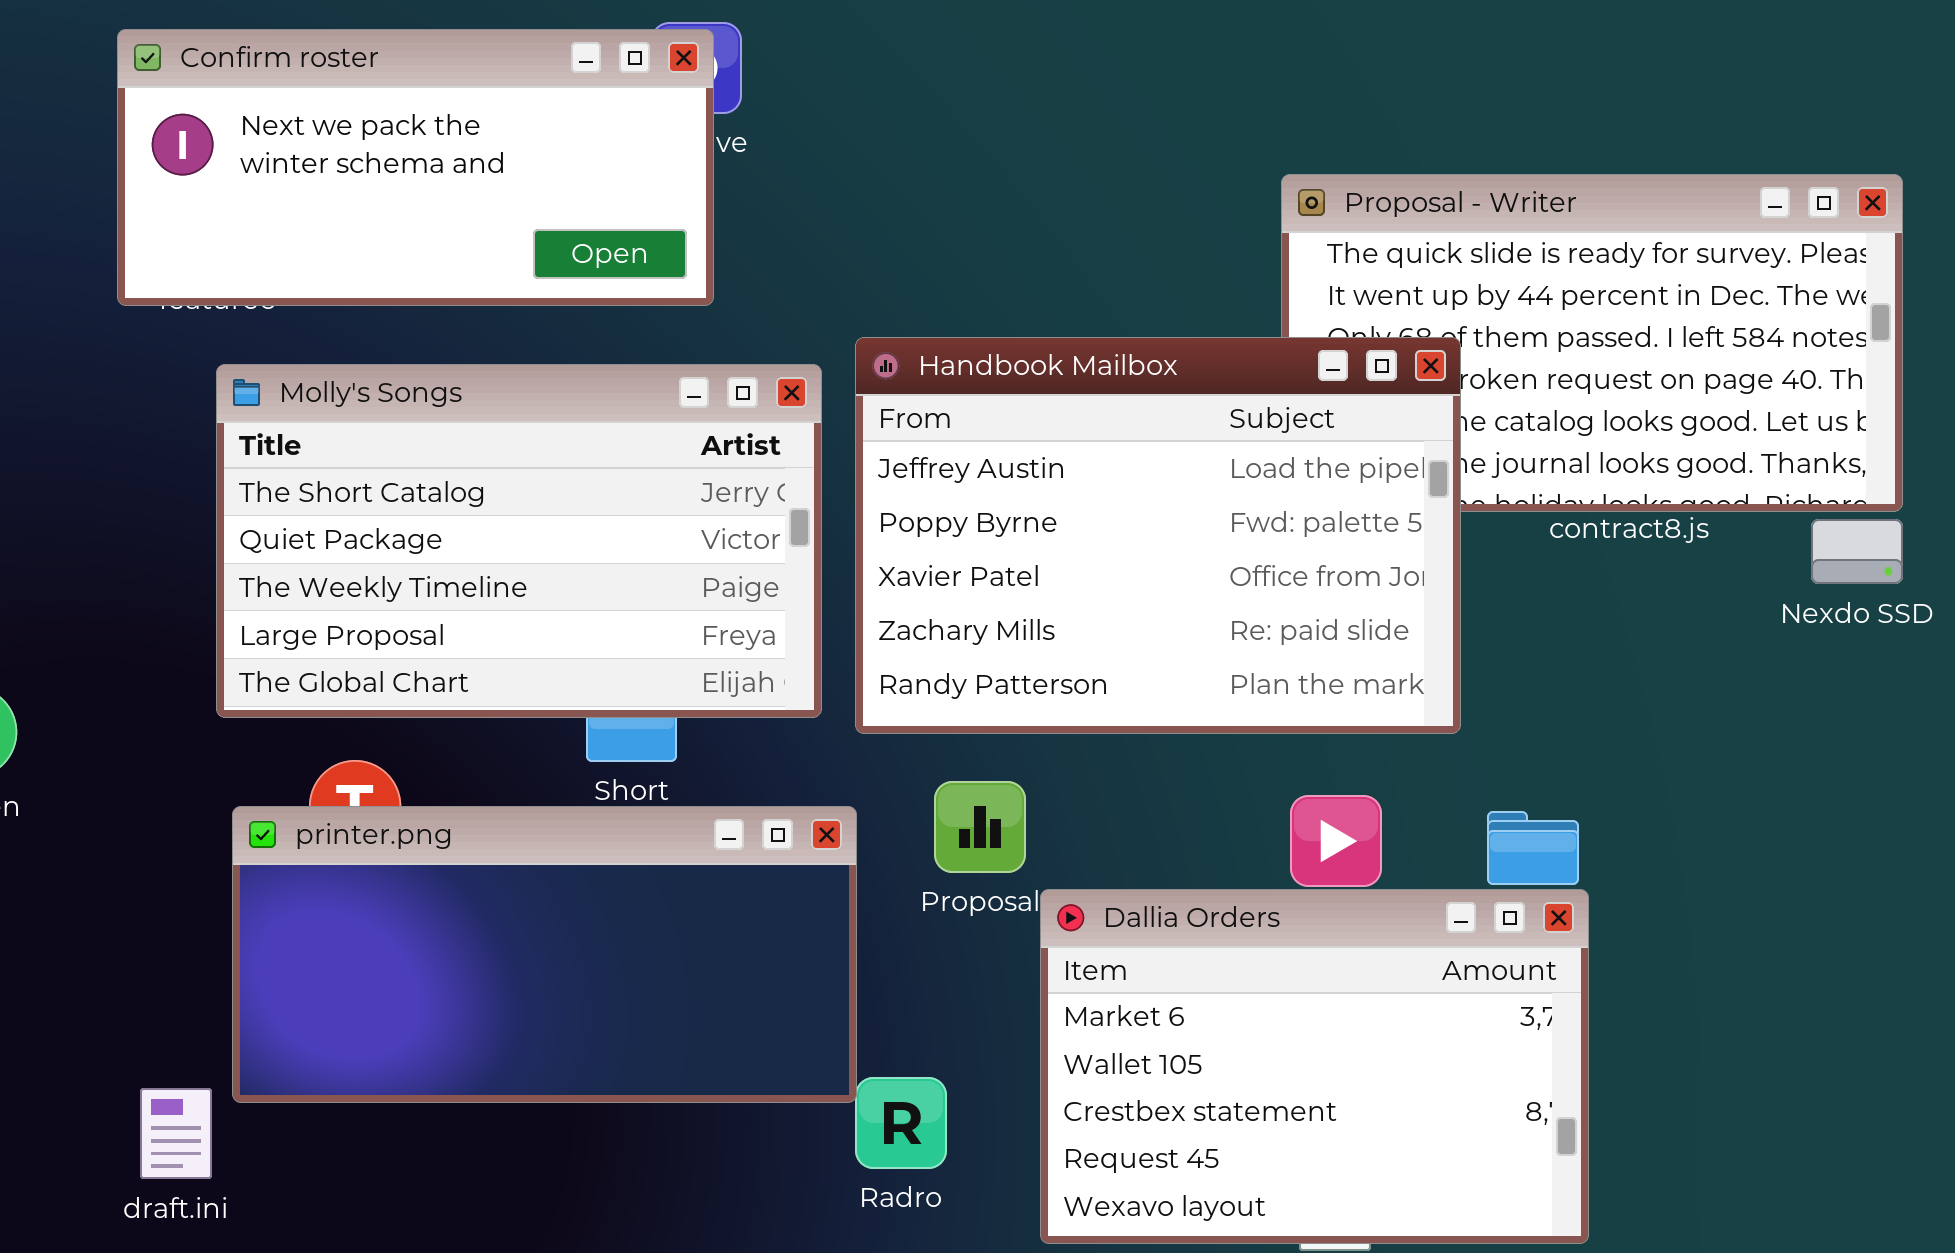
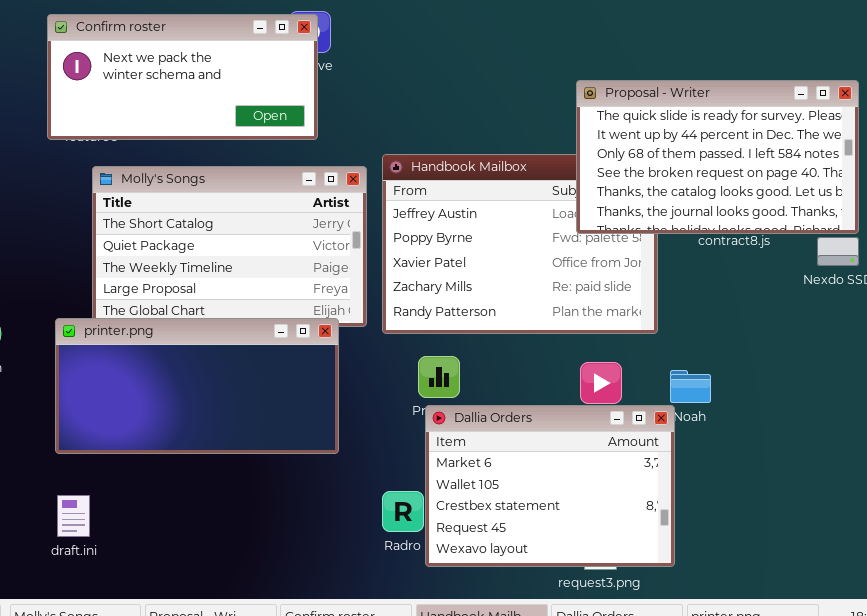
Proposal - Writer: [1281,174,1903,512] -> [576,80,859,234], raised
printer.png: [232,806,857,1103] -> [55,318,339,454], moved
Dallia Orders: [1040,889,1589,1244] -> [425,405,675,567], moved

